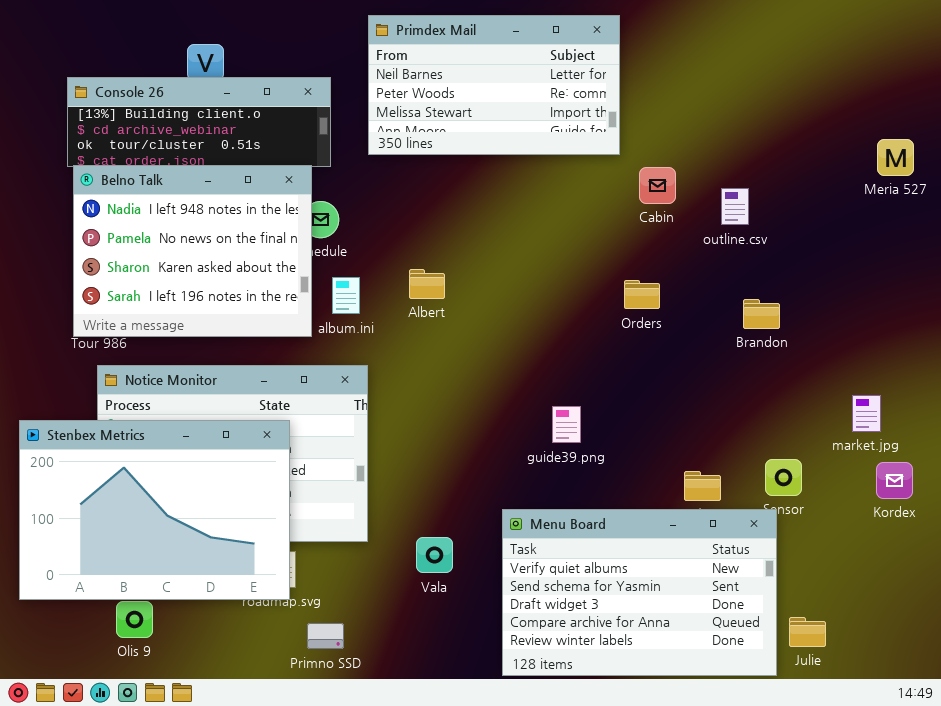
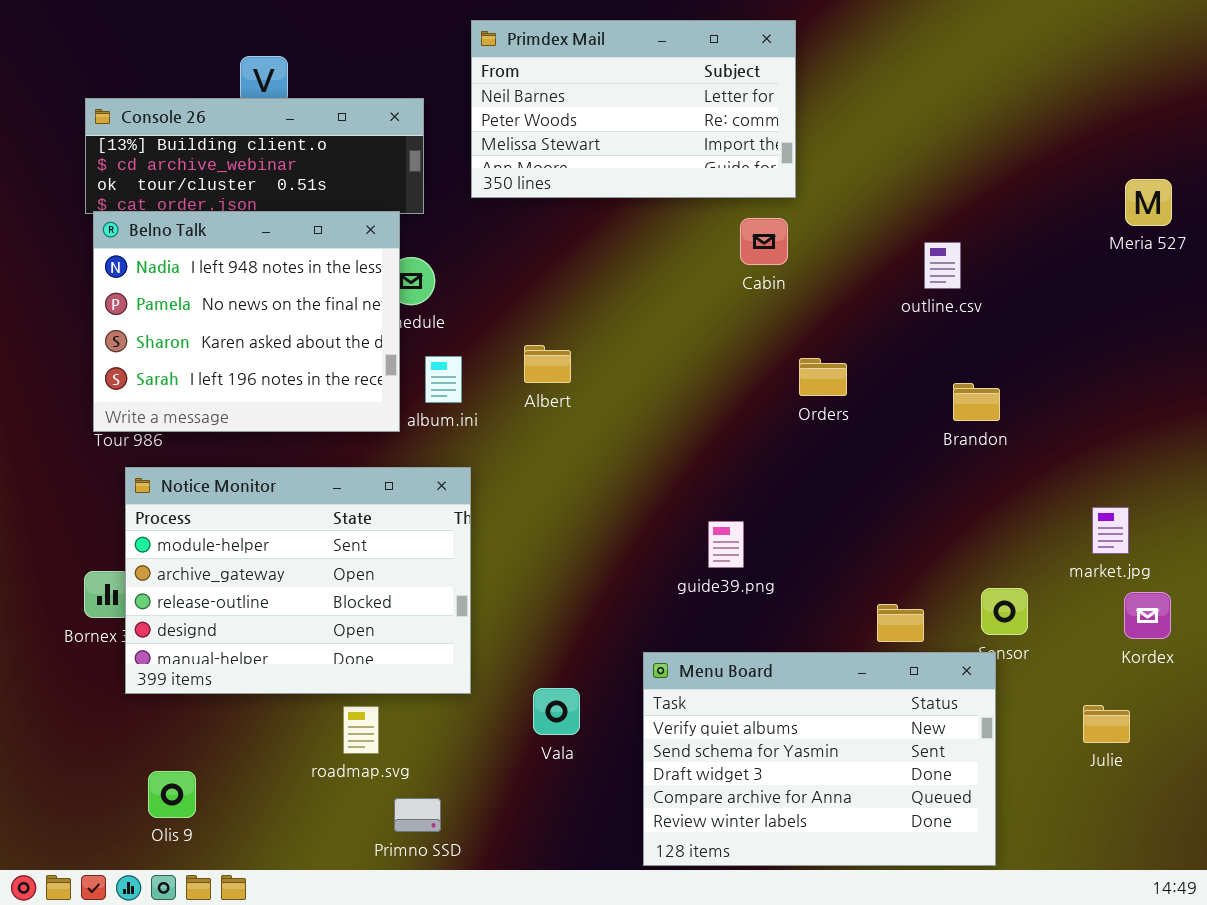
Cabin: [639,167,676,204] -> [740,218,788,265], moved
Stenbex Metrics: [19,420,290,600] -> none, closed
Julie: [789,617,826,647] -> [1083,705,1130,743], moved

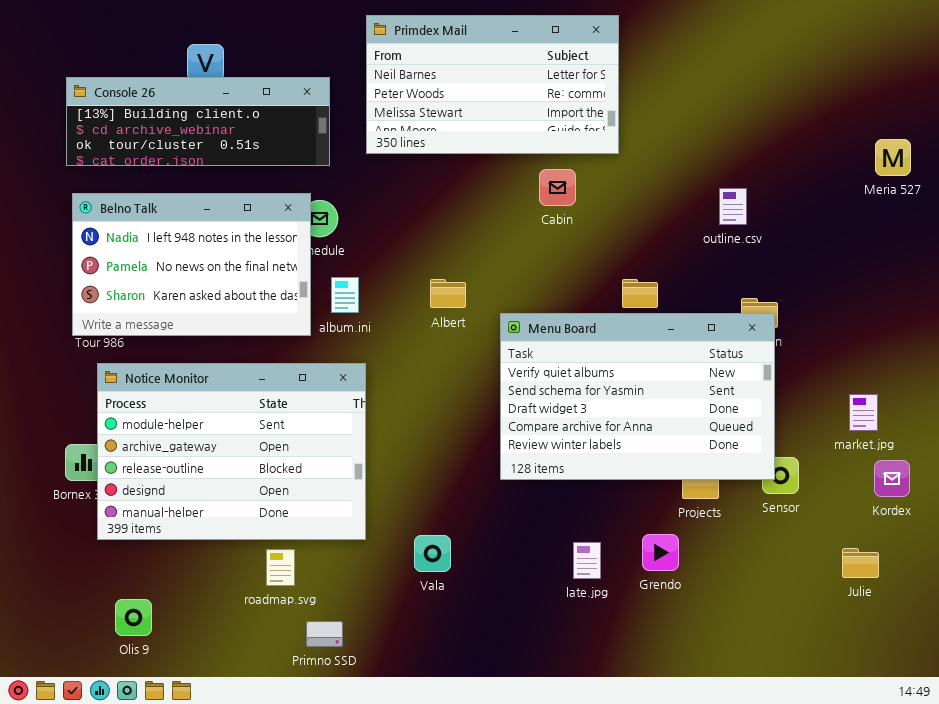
Belno Talk: [93,211,400,432] -> [72,193,311,336], resized
Cabin: [740,218,788,265] -> [539,169,576,206], moved
Albert: [524,345,571,383] -> [430,279,466,308], moved
Menu Board: [643,652,996,866] -> [500,313,775,480], moved

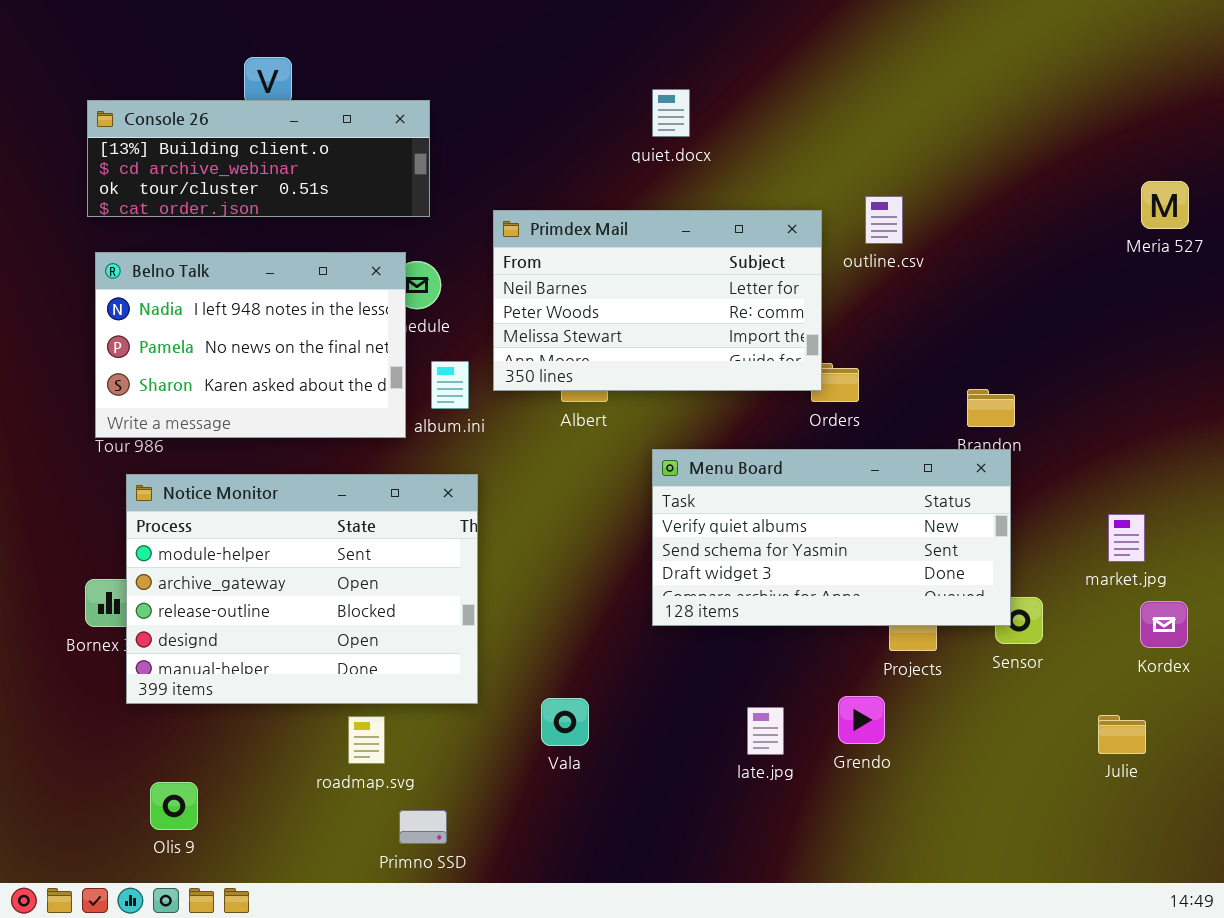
Primdex Mail: [366,15,619,154] -> [493,210,822,391], moved
outline.csv: [719,188,747,225] -> [865,196,903,244], moved
Menu Board: [500,313,775,480] -> [652,449,1011,626], resized

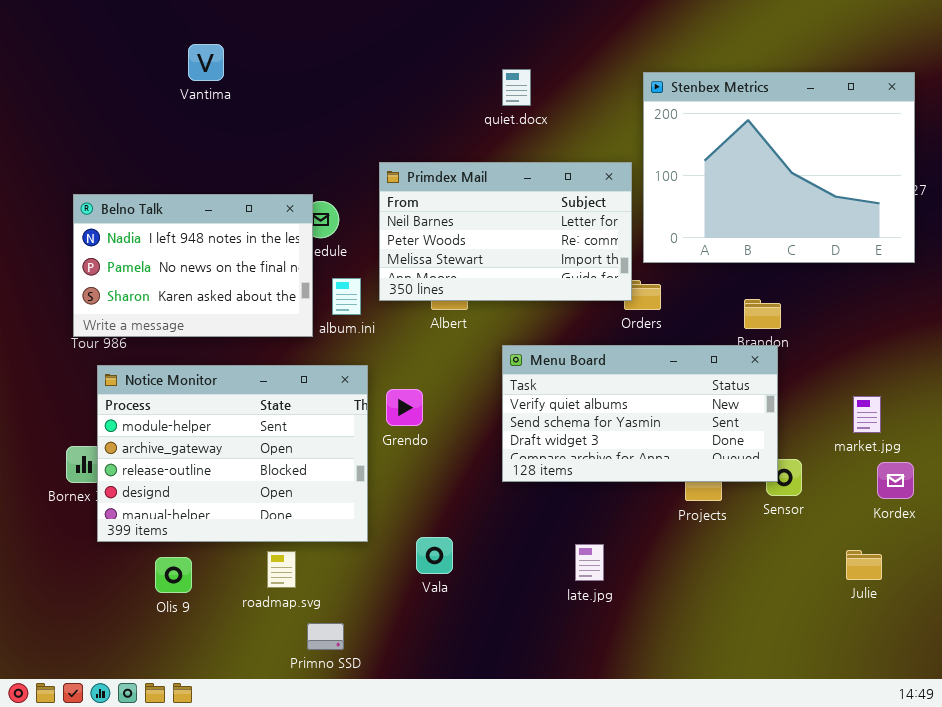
Stenbex Metrics: none -> [643,72,915,263], opened
Console 26: [87,100,430,217] -> none, closed
Grendo: [838,696,885,744] -> [386,389,423,426], moved
Olis 9: [150,782,198,830] -> [155,557,192,593], moved

